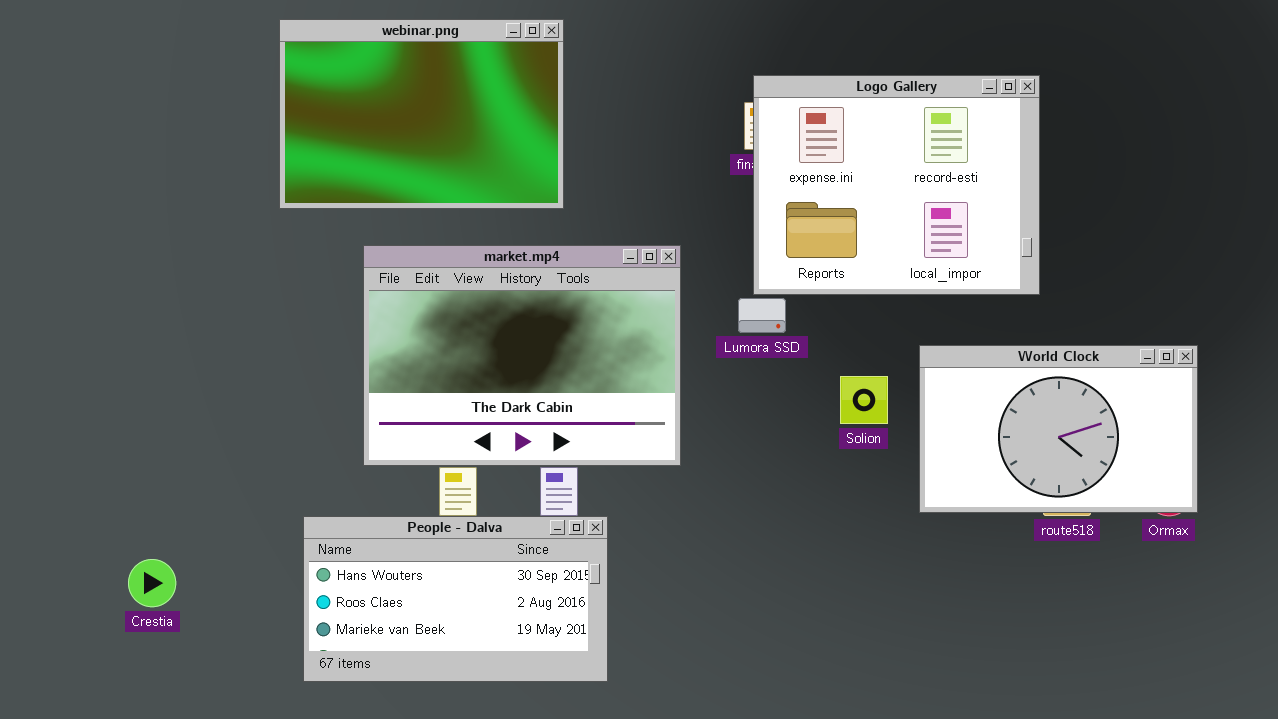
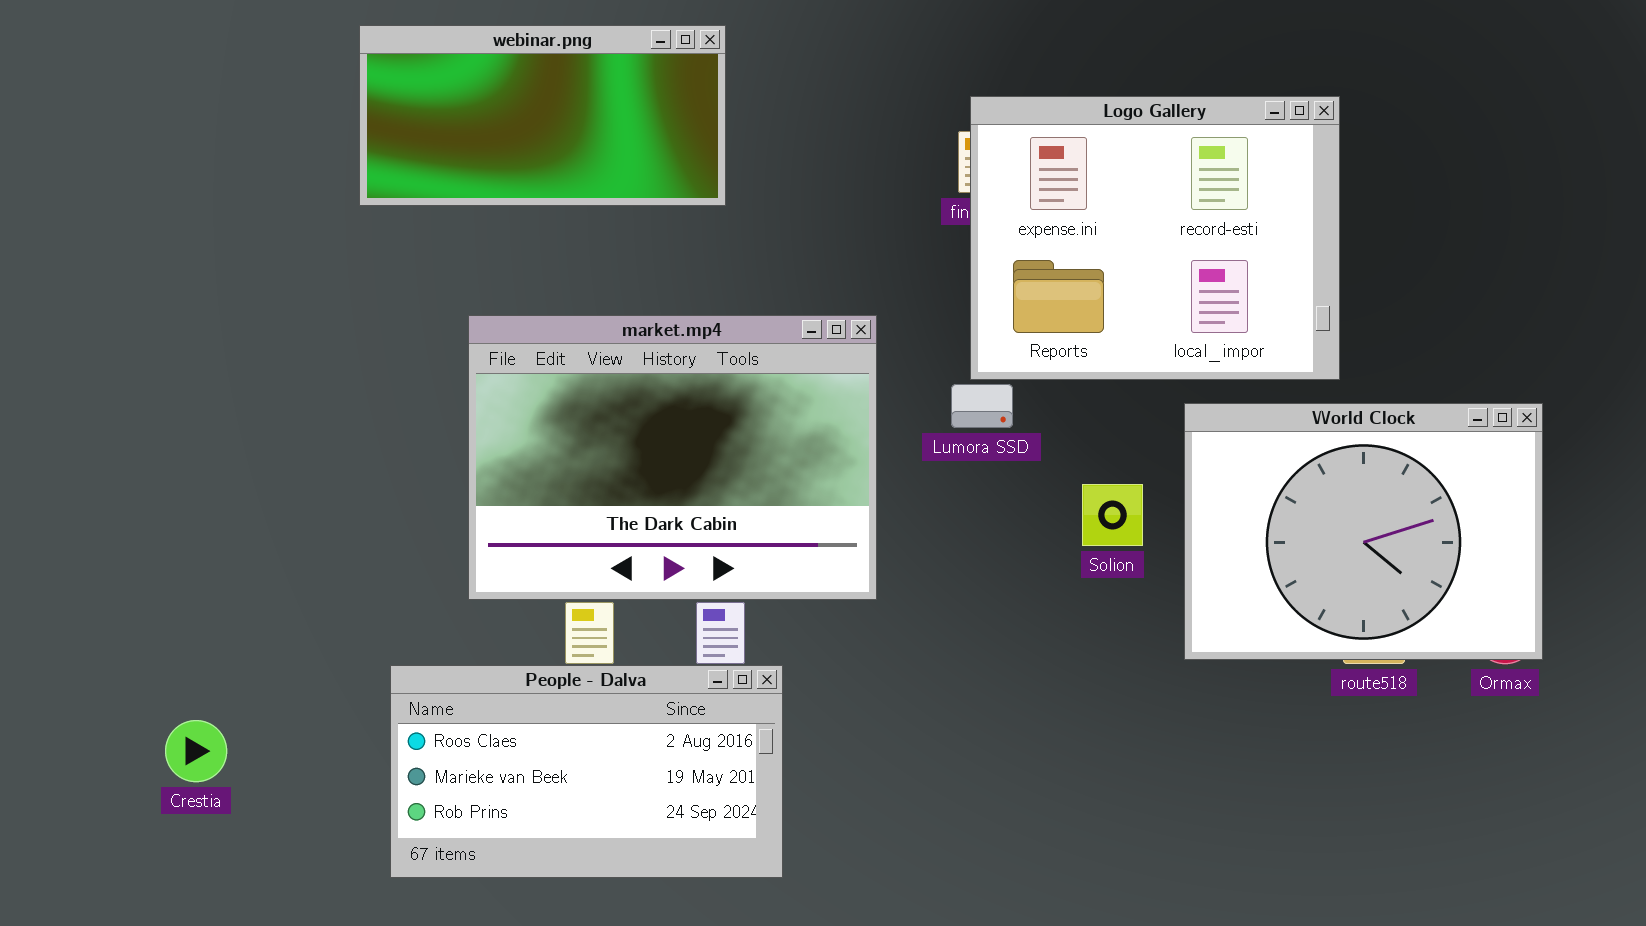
webinar.png: [279,19,564,209] -> [359,25,726,206], resized
World Clock: [919,345,1198,513] -> [1184,403,1543,660], resized
People - Dalva: [303,516,608,682] -> [390,665,783,878], scrolled down 1 row

